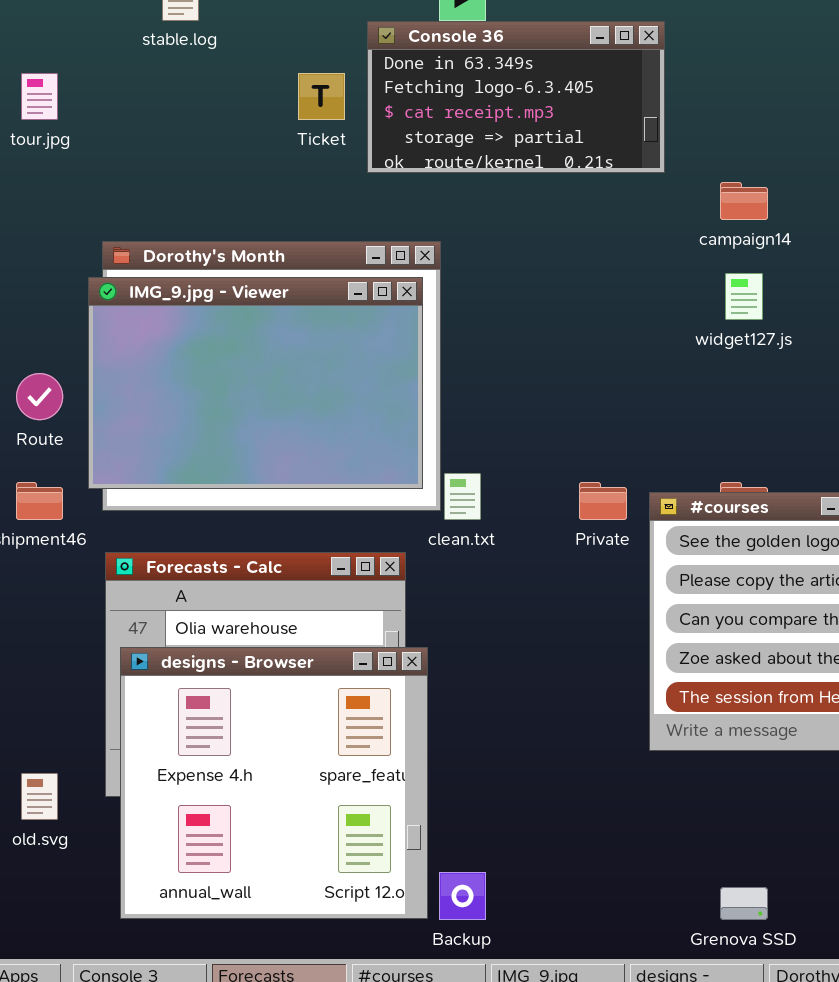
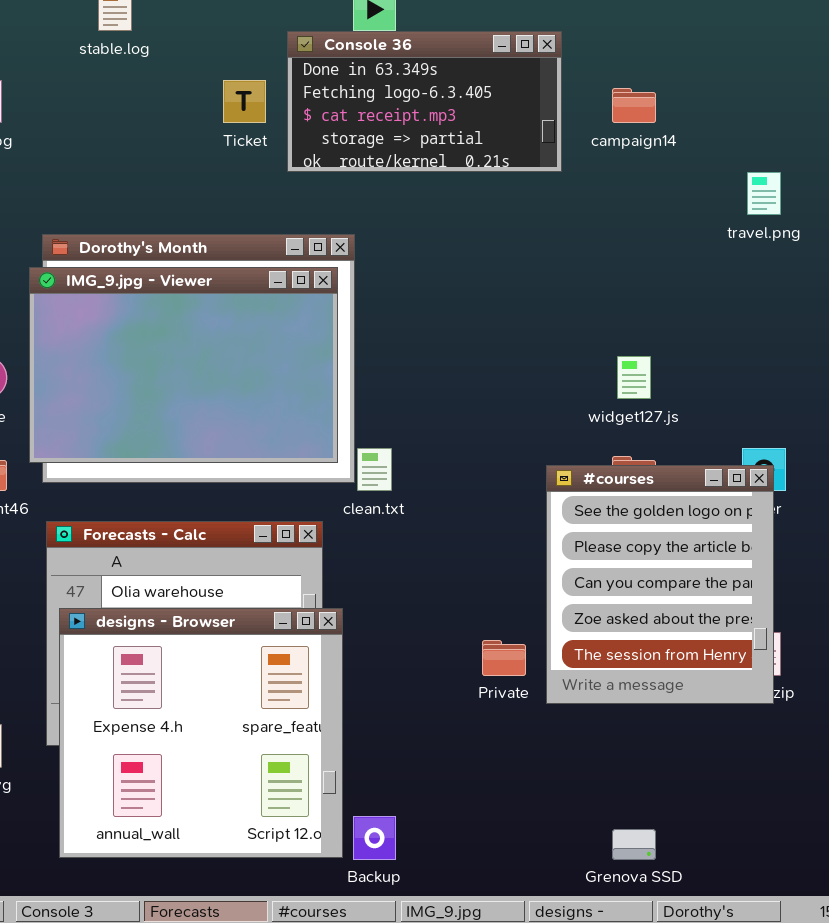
campaign14: [720,182,768,220] -> [612,88,656,123], moved
widget127.js: [725,273,763,320] -> [617,356,651,399], moved
Private: [579,482,627,520] -> [482,640,526,676], moved

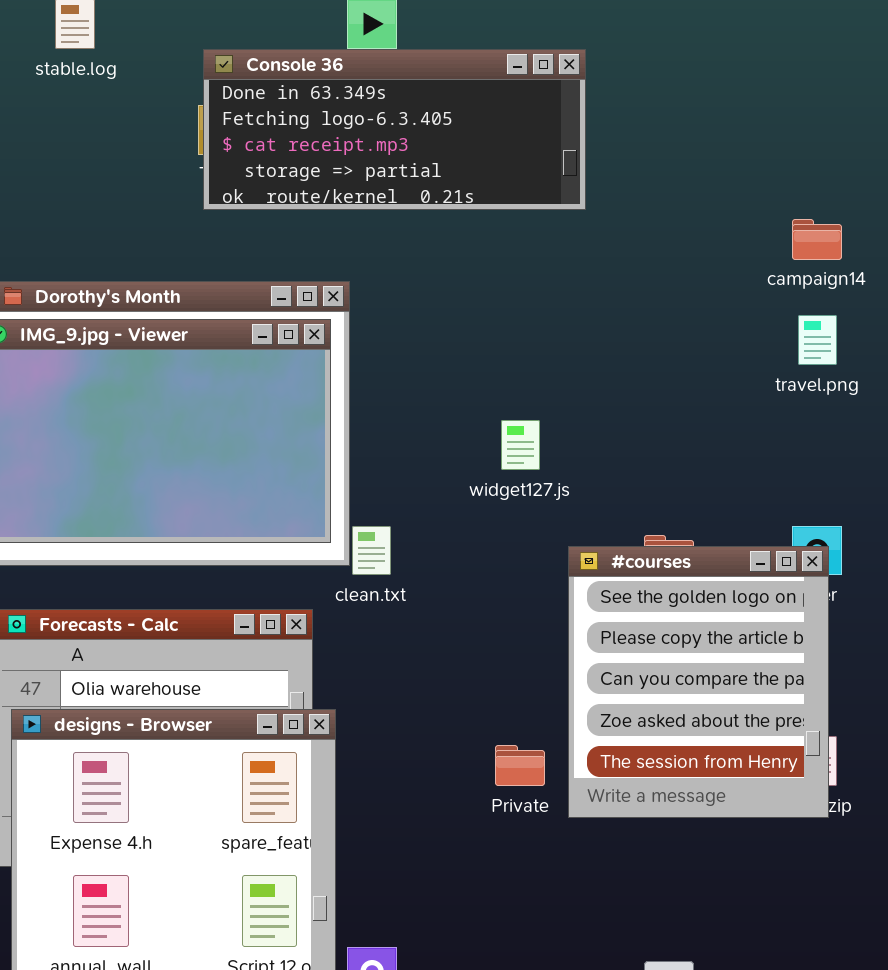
Console 36: [287,31,562,172] -> [203,49,586,210], resized
campaign14: [612,88,656,123] -> [792,219,842,260], moved
travel.png: [747,172,781,215] -> [798,315,837,365], moved
widget127.js: [617,356,651,399] -> [501,420,540,470], moved

